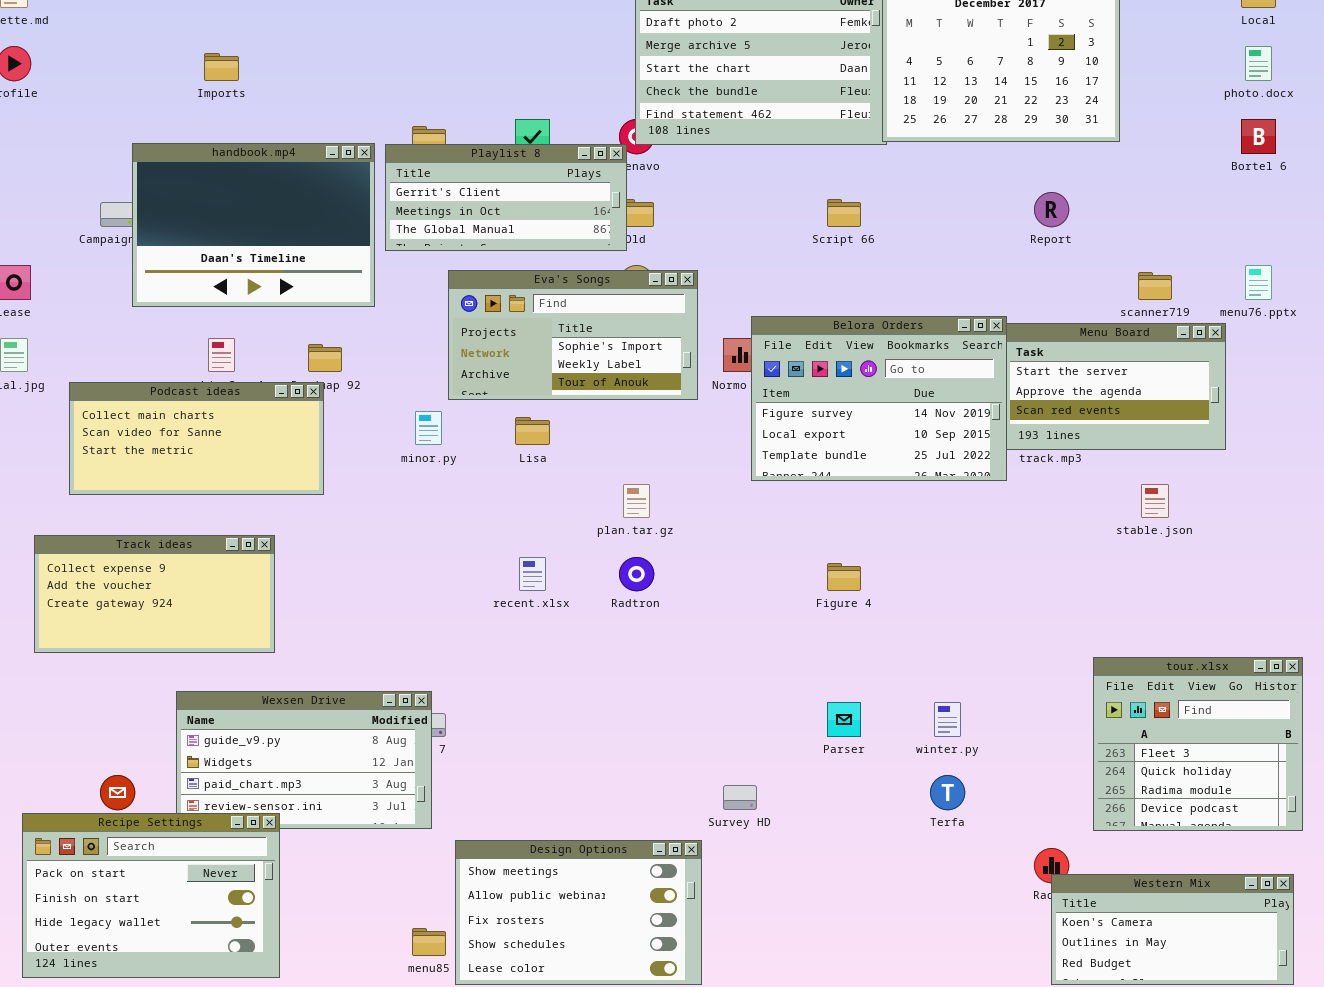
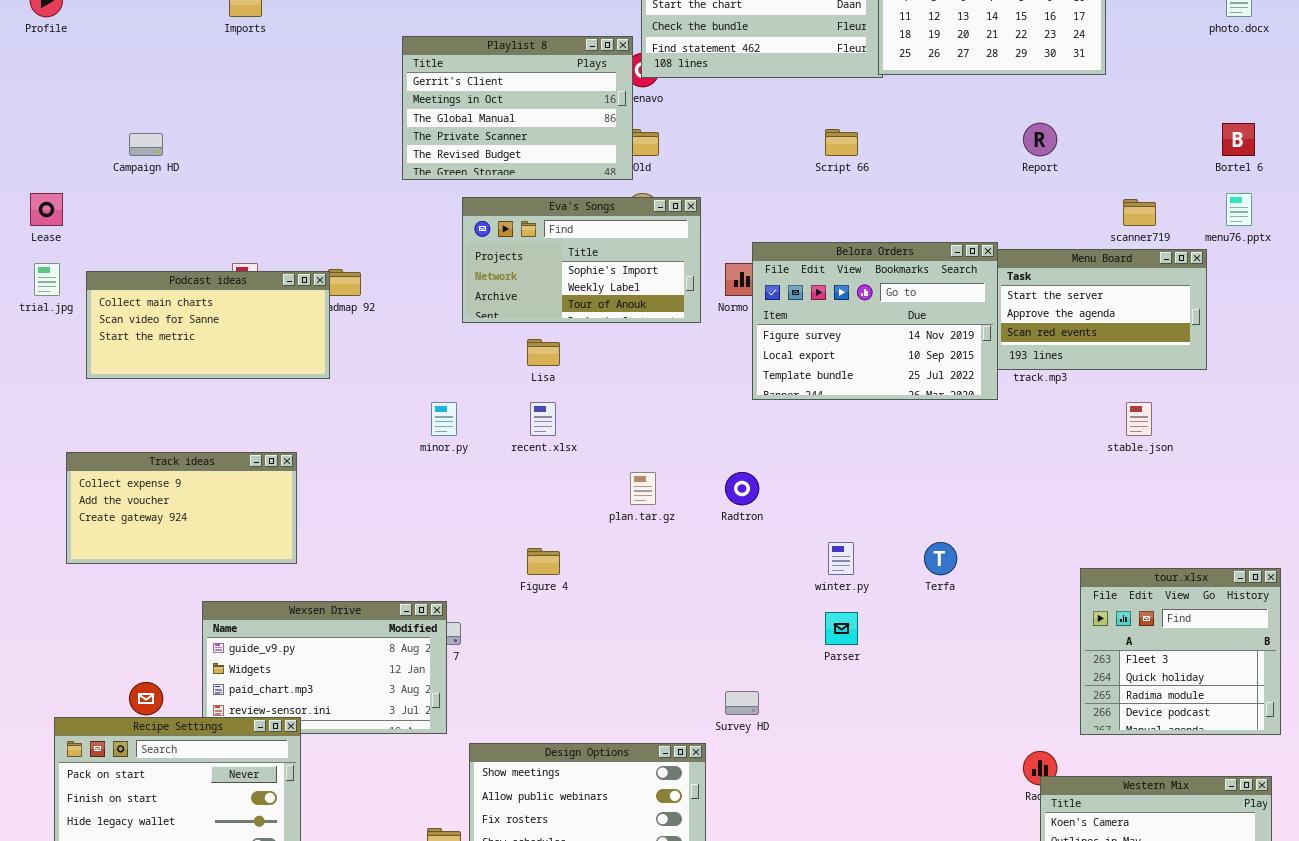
Bortel 6: [1241,119,1276,154] -> [1222,123,1255,156], moved
handbook.mp4: [132,143,375,307] -> none, closed
Playlist 8: [385,144,627,251] -> [402,36,633,180], resized
Podcast ideas: [69,382,324,495] -> [86,271,330,379], moved
minor.py: [415,411,442,445] -> [431,402,457,436], moved
plan.tar.gz: [623,484,650,518] -> [630,472,656,505], moved
recent.xlsx: [519,557,546,591] -> [530,402,556,436], moved
Radtron: [619,557,654,591] -> [725,472,759,505], moved
Figure 4: [827,563,861,591] -> [527,548,560,575], moved
winter.py: [934,702,961,737] -> [828,542,854,575], moved
Terfa: [930,775,965,810] -> [924,542,957,575], moved

